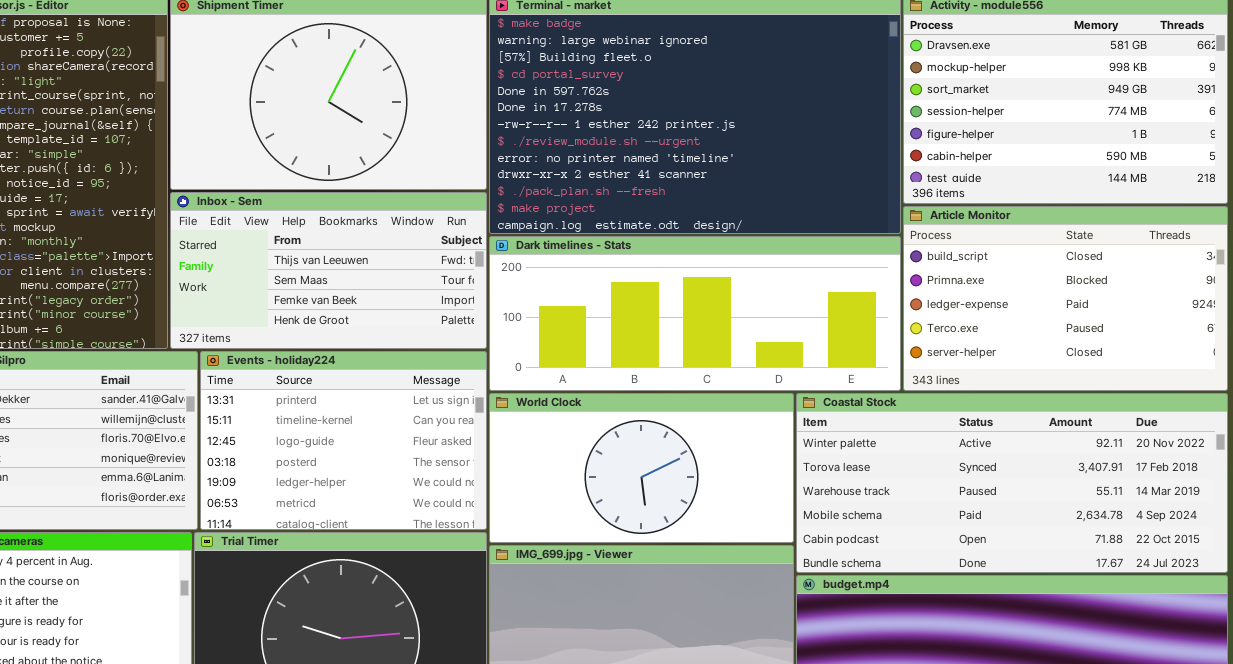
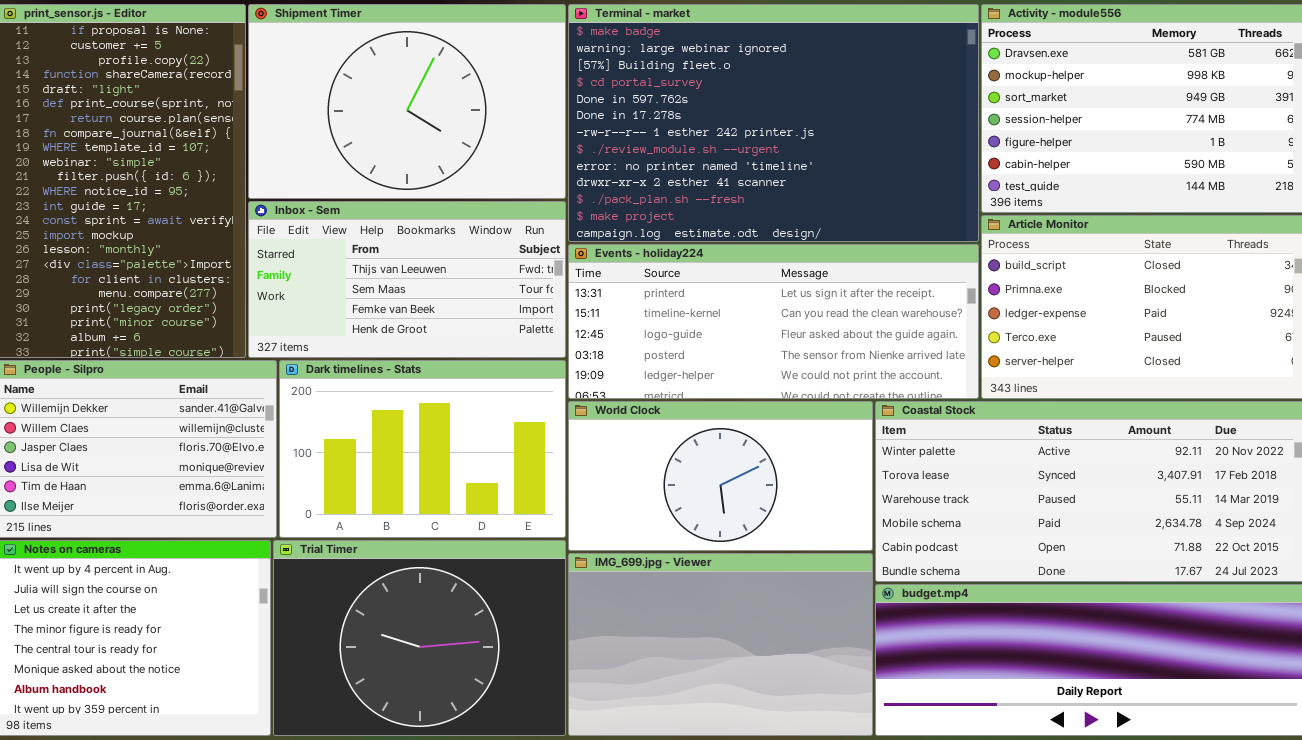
Dark timelines - Stats: [489,236,901,391] -> [279,360,566,538], moved, resized
Events - holiday224: [200,351,487,530] -> [568,244,979,399], moved, resized

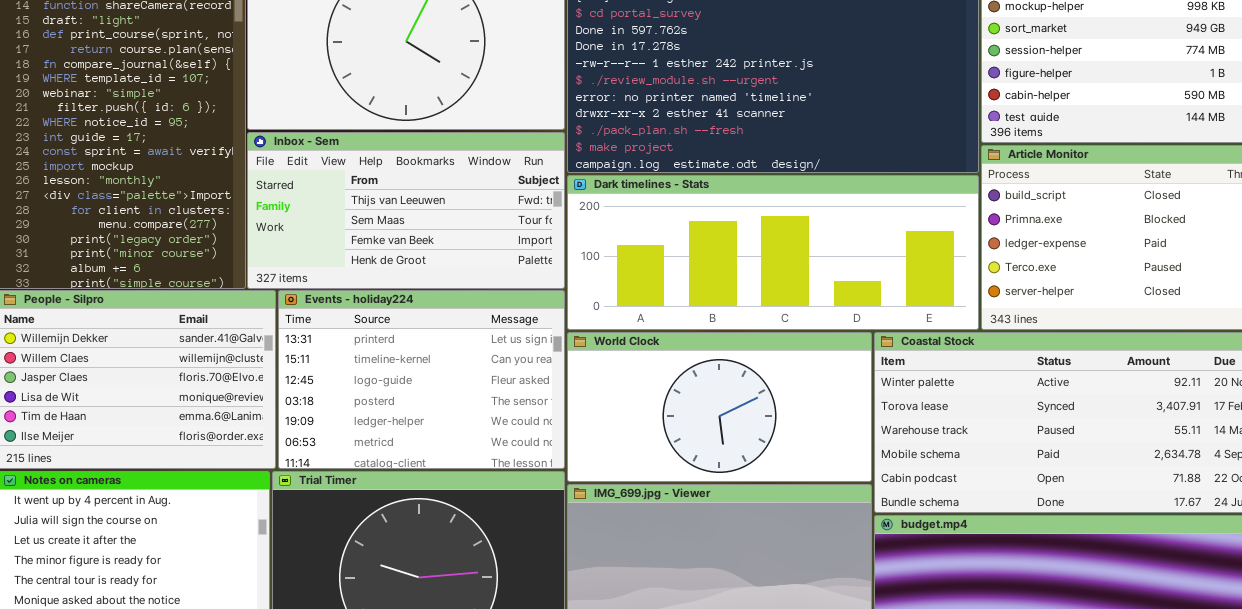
Events - holiday224: [568,244,979,399] -> [278,290,565,469], moved, resized
Dark timelines - Stats: [279,360,566,538] -> [567,175,979,330], moved, resized

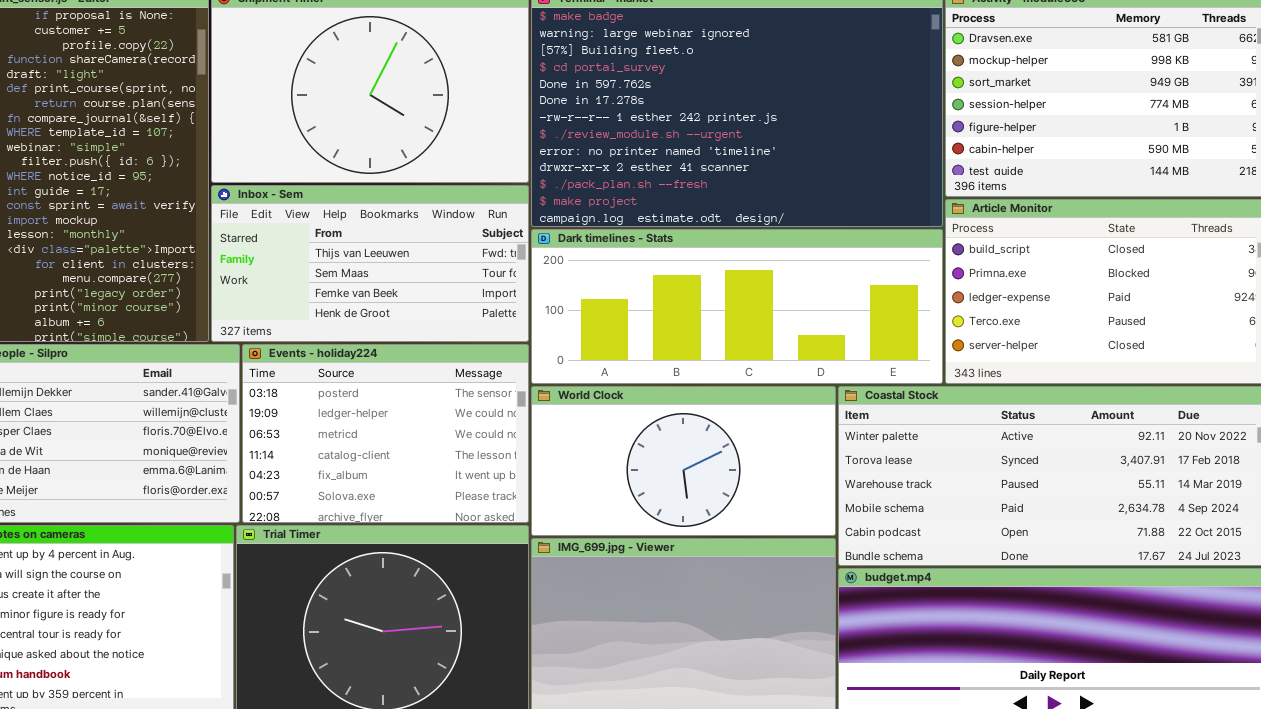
Events - holiday224: [278,290,565,469] -> [242,344,529,523], scrolled down 3 rows

